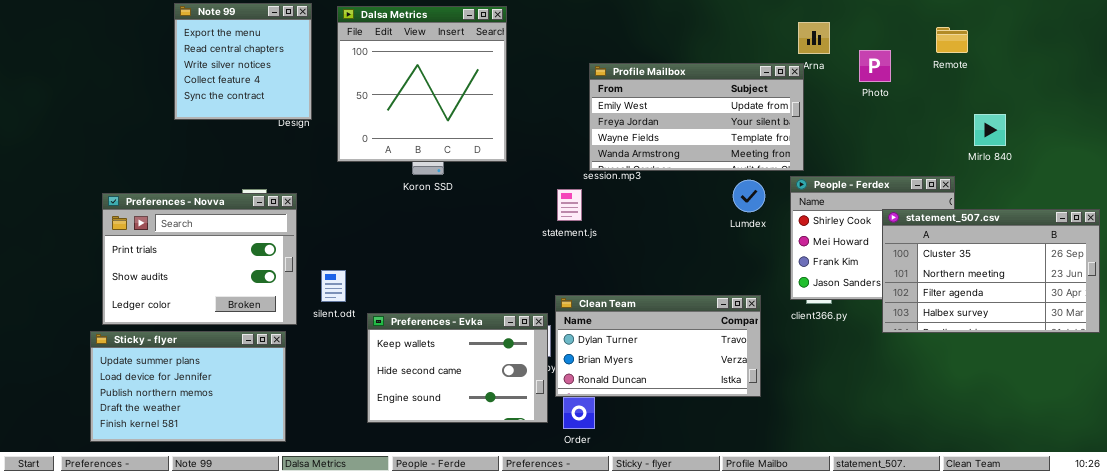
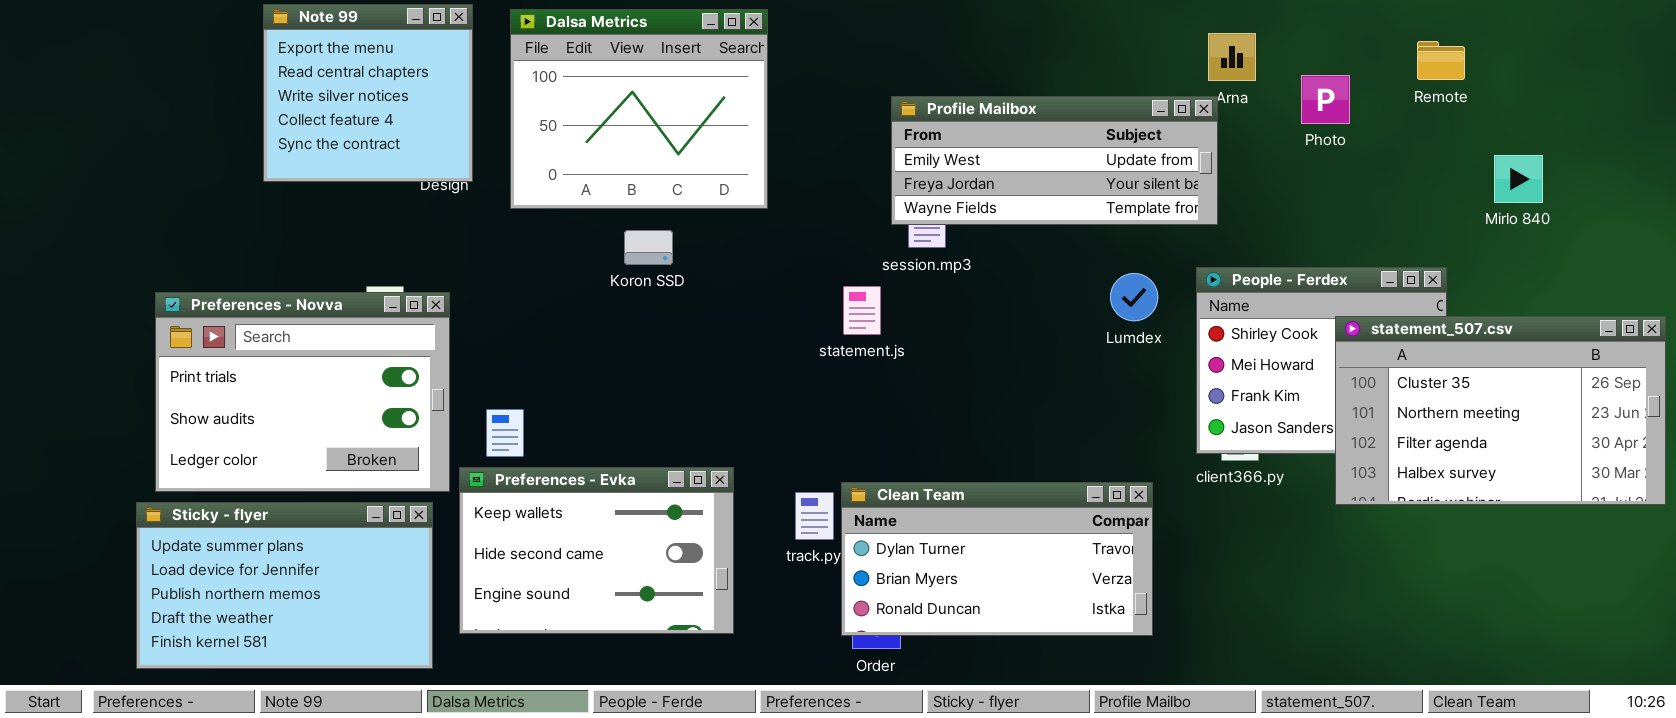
Dalsa Metrics: [337,6,507,162] -> [510,9,768,209], resized
Profile Mailbox: [589,63,804,171] -> [891,96,1218,225], resized
Mirlo 840: [974,114,1006,146] -> [1494,155,1543,203], moved
Clean Team: [555,295,761,397] -> [841,482,1153,636], moved
Preferences - Evka: [367,313,548,423] -> [459,467,734,634], moved

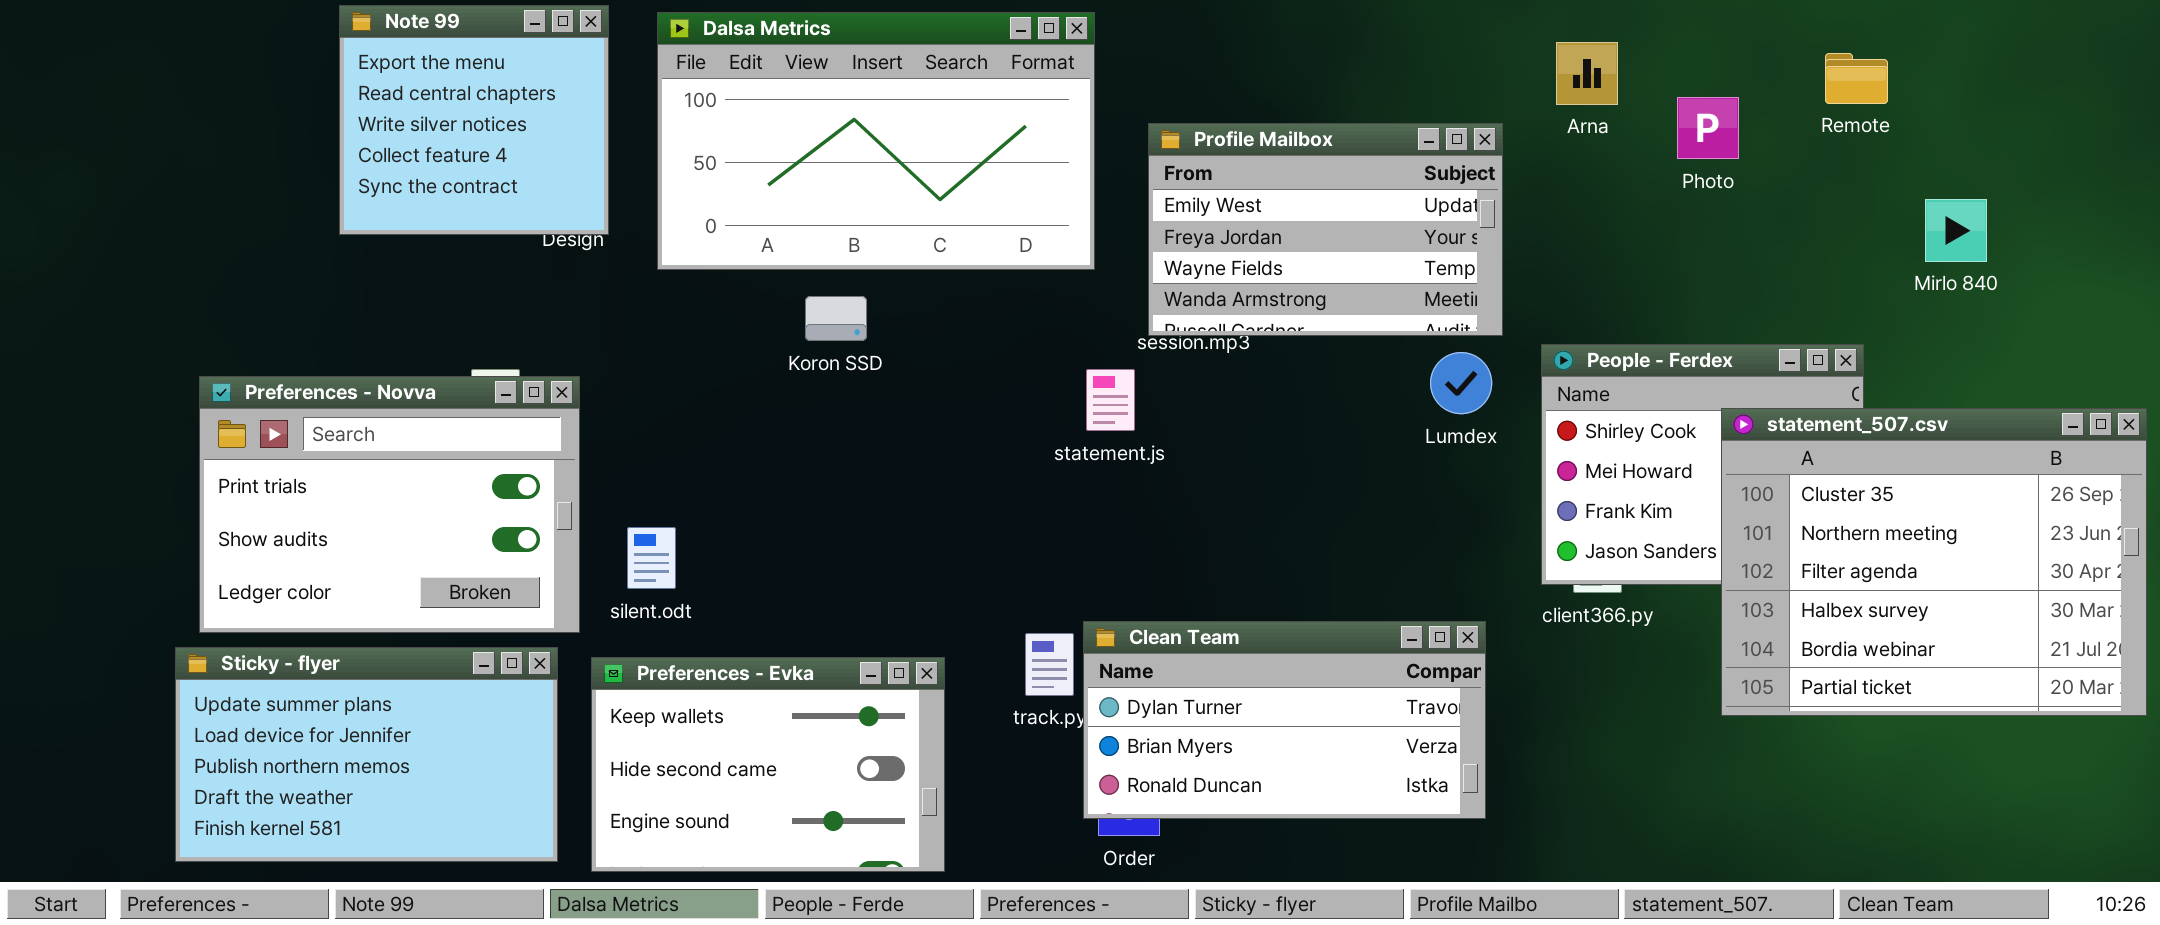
Dalsa Metrics: [510,9,768,209] -> [657,12,1095,270], resized
Profile Mailbox: [891,96,1218,225] -> [1148,123,1503,336], resized
statement_507.csv: [1335,316,1666,505] -> [1721,408,2147,716], resized
Preferences - Evka: [459,467,734,634] -> [591,657,945,872], moved

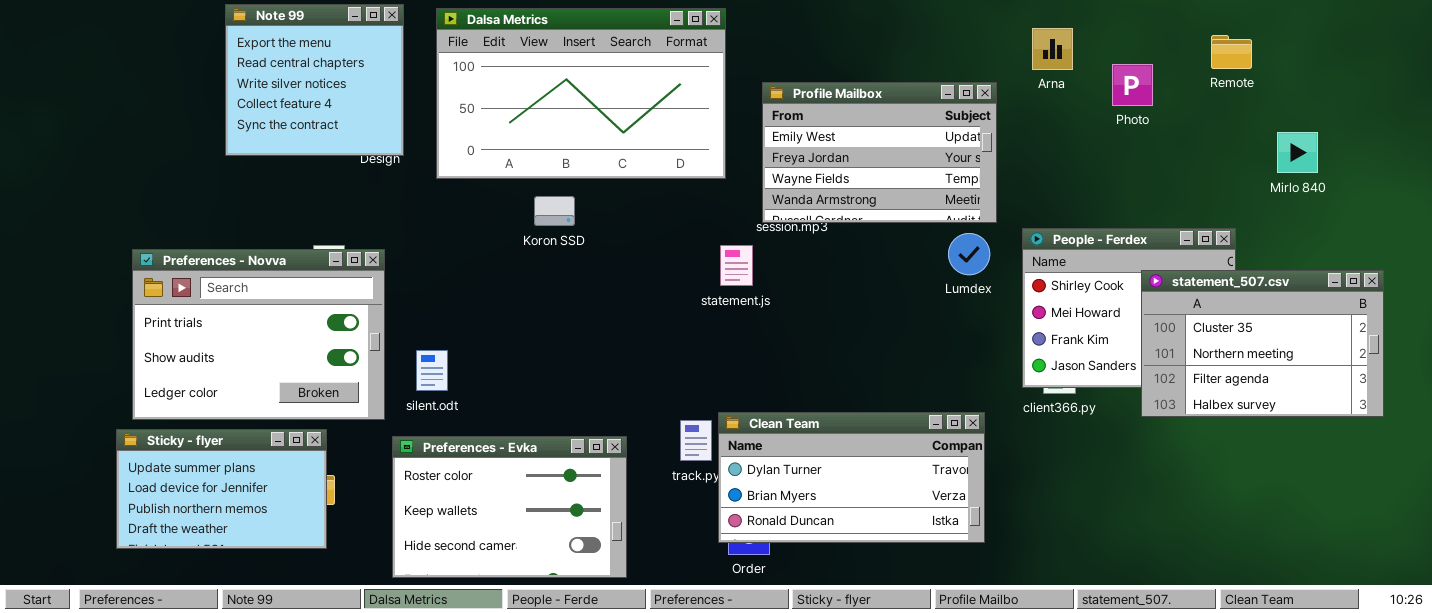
statement_507.csv: [1721,408,2147,716] -> [1141,270,1384,417], resized
Sticky - flyer: [175,647,558,862] -> [116,429,327,549], resized
Preferences - Evka: [591,657,945,872] -> [392,436,627,578], scrolled up 1 row

